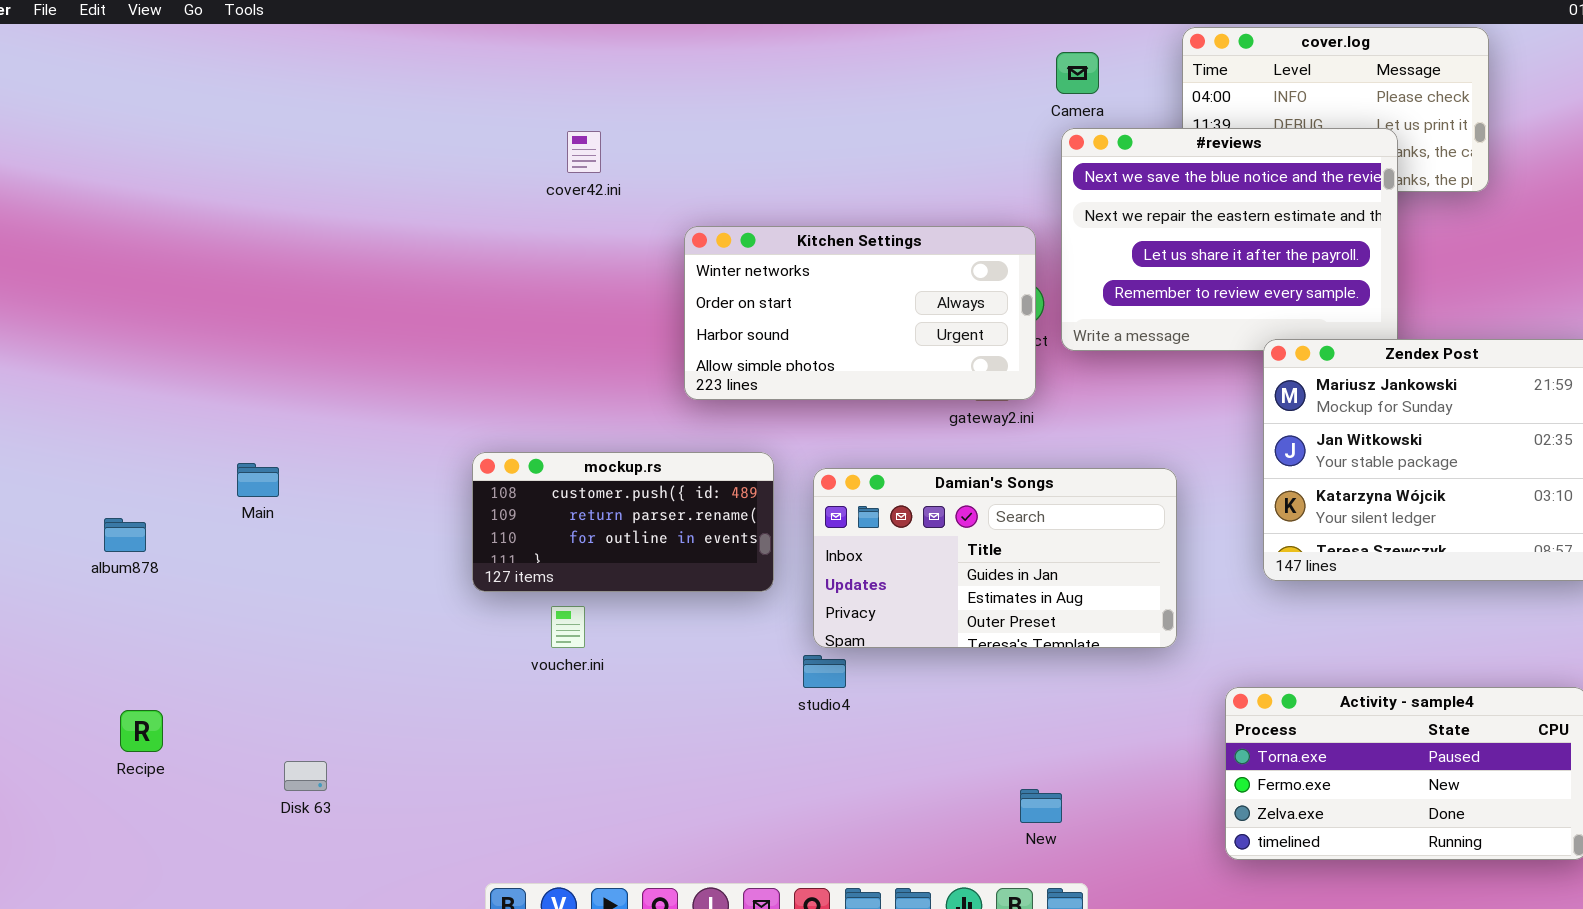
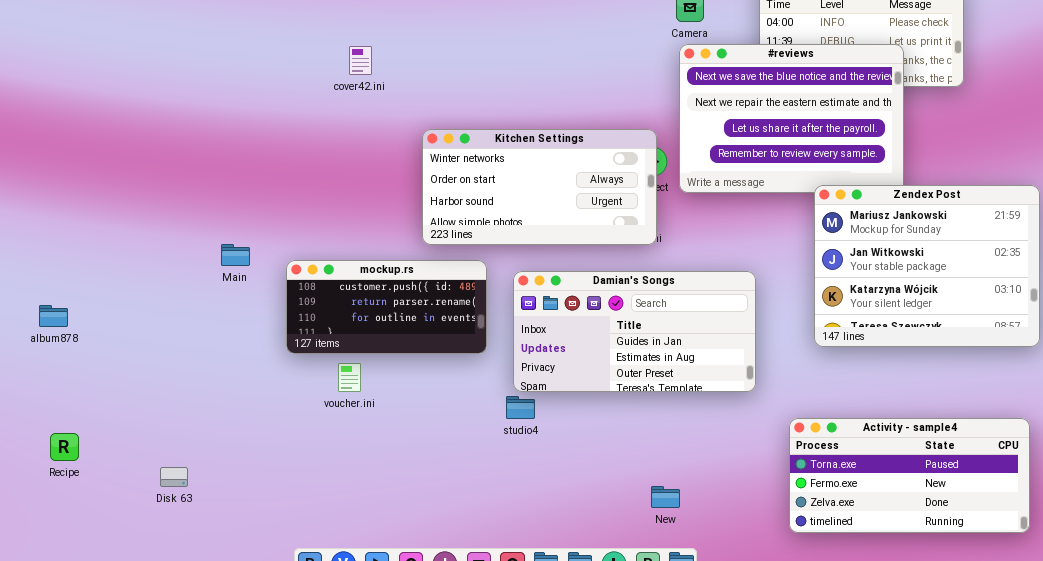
Kitchen Settings: [684,226,1036,400] -> [422,129,657,245], moved
Main: [237,463,279,497] -> [221,244,250,266], moved

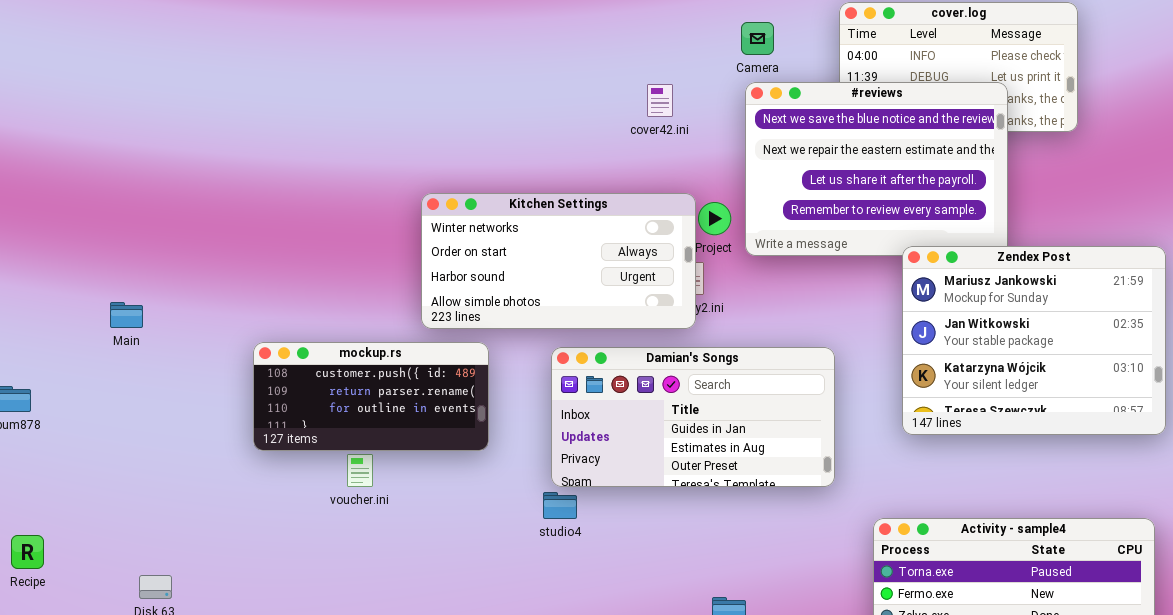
cover42.ini: [349,46,372,75] -> [647,84,673,117], moved
Kitchen Settings: [422,129,657,245] -> [421,193,696,329], moved
Main: [221,244,250,266] -> [110,302,143,328], moved
mockup.rs: [286,260,487,354] -> [253,342,489,451], moved

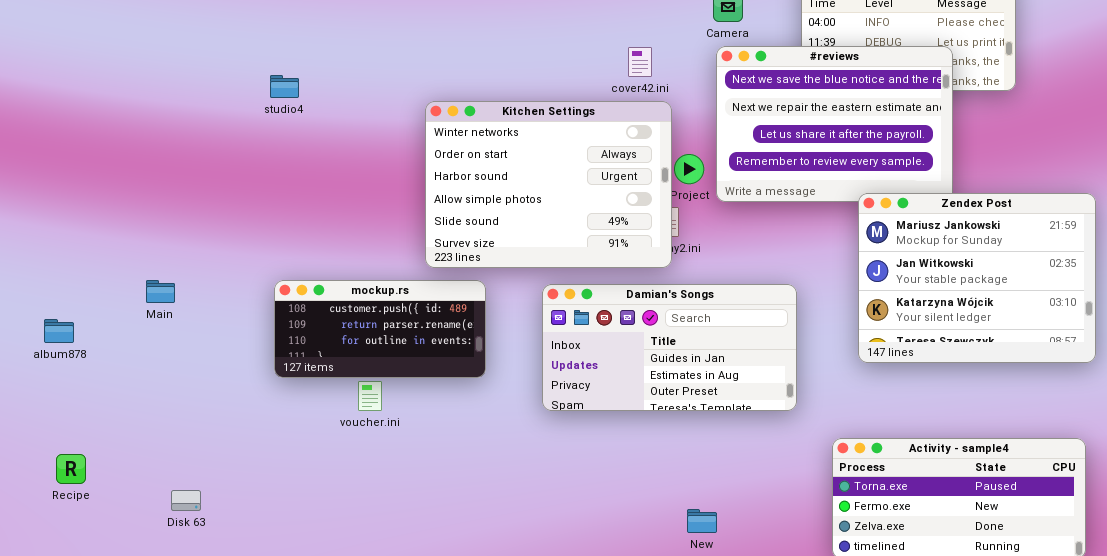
Kitchen Settings: [421,193,696,329] -> [425,101,672,268], resized
Main: [110,302,143,328] -> [146,280,175,303], moved
studio4: [543,492,577,519] -> [270,75,299,98], moved

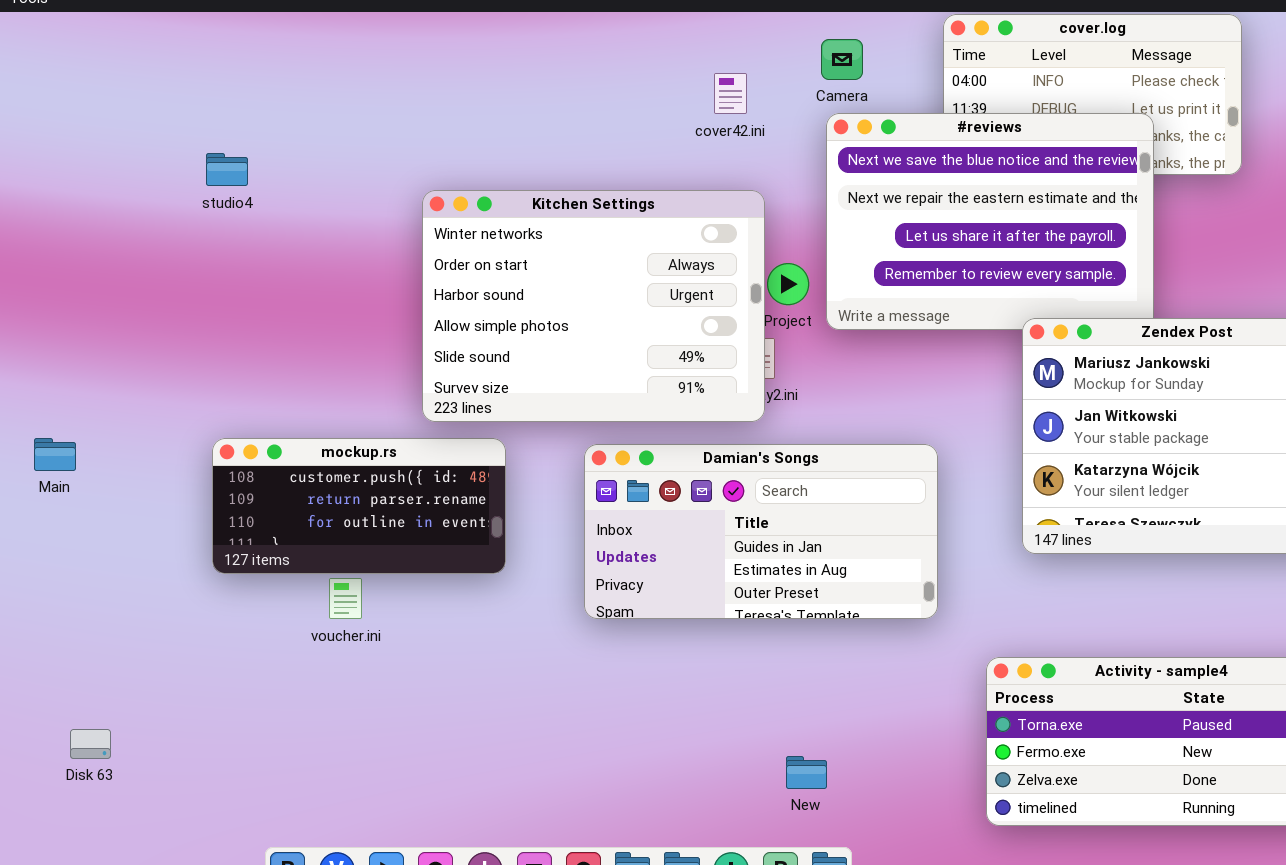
cover42.ini: [628,47,652,77] -> [714,73,747,114], moved

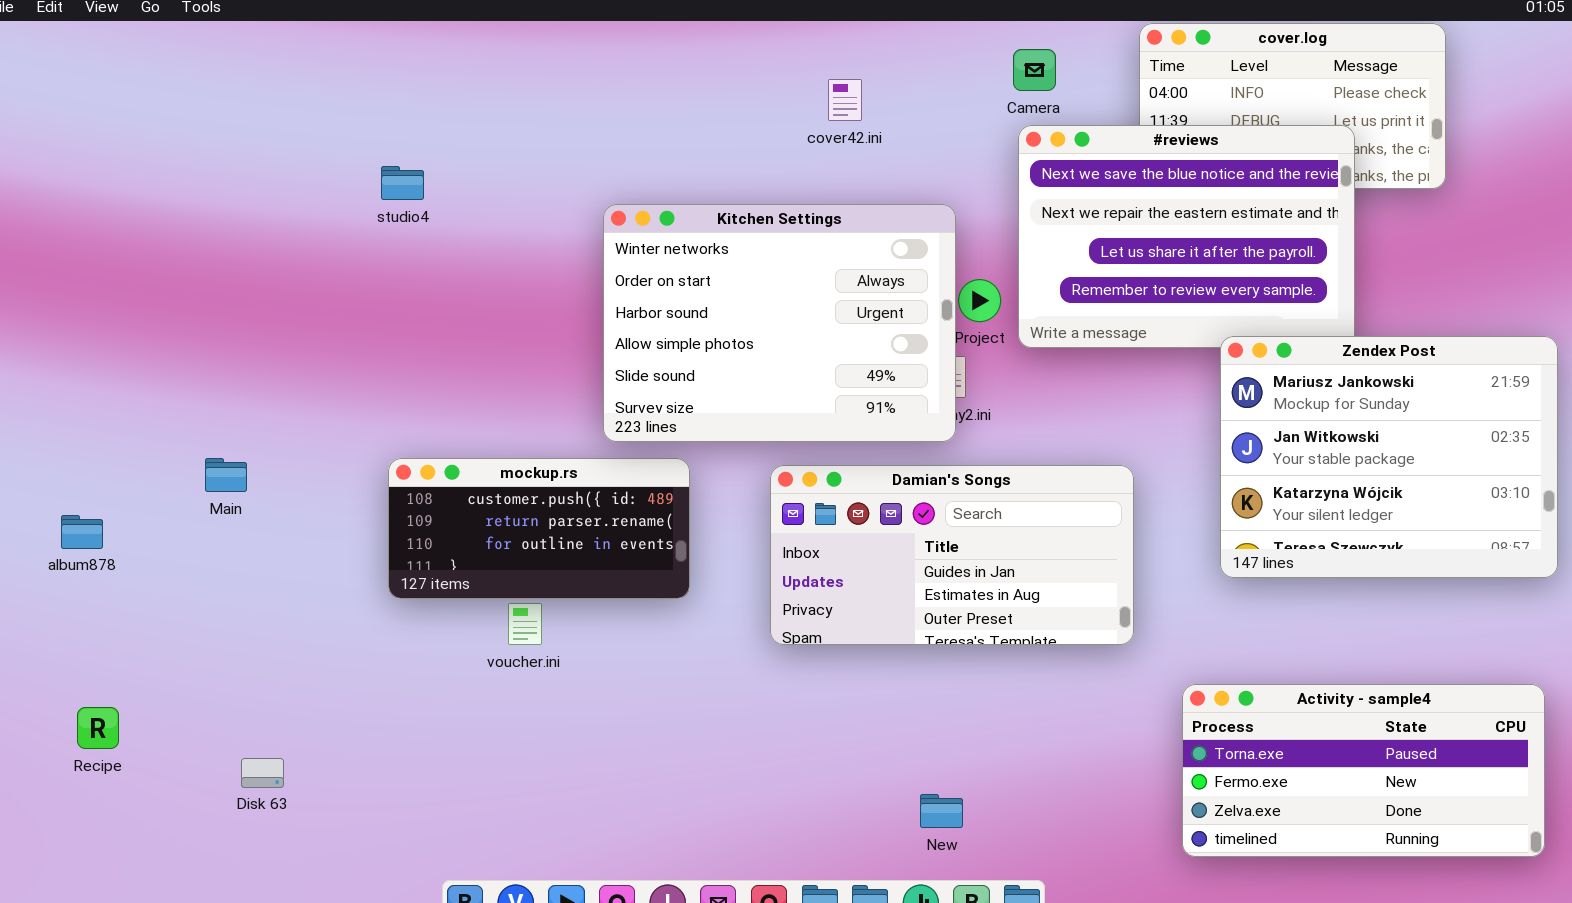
cover42.ini: [714,73,747,114] -> [828,79,862,121], moved
New: [786,756,827,789] -> [920,794,963,828], moved

